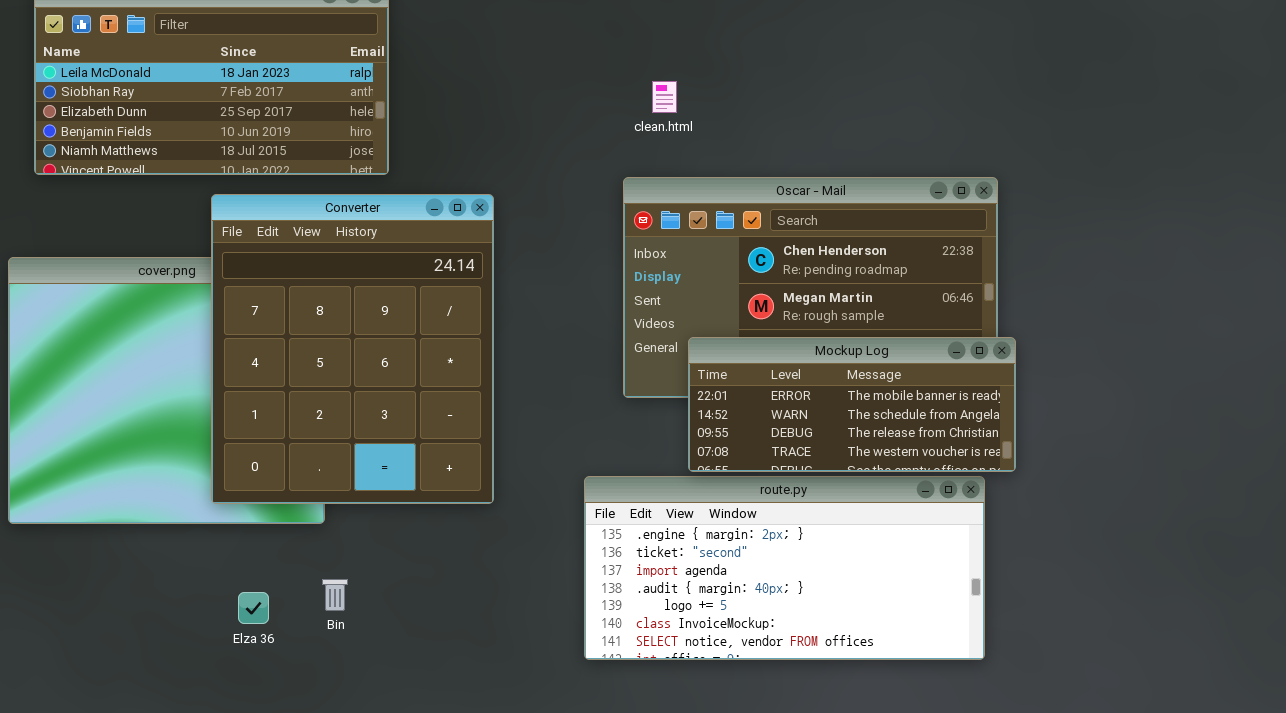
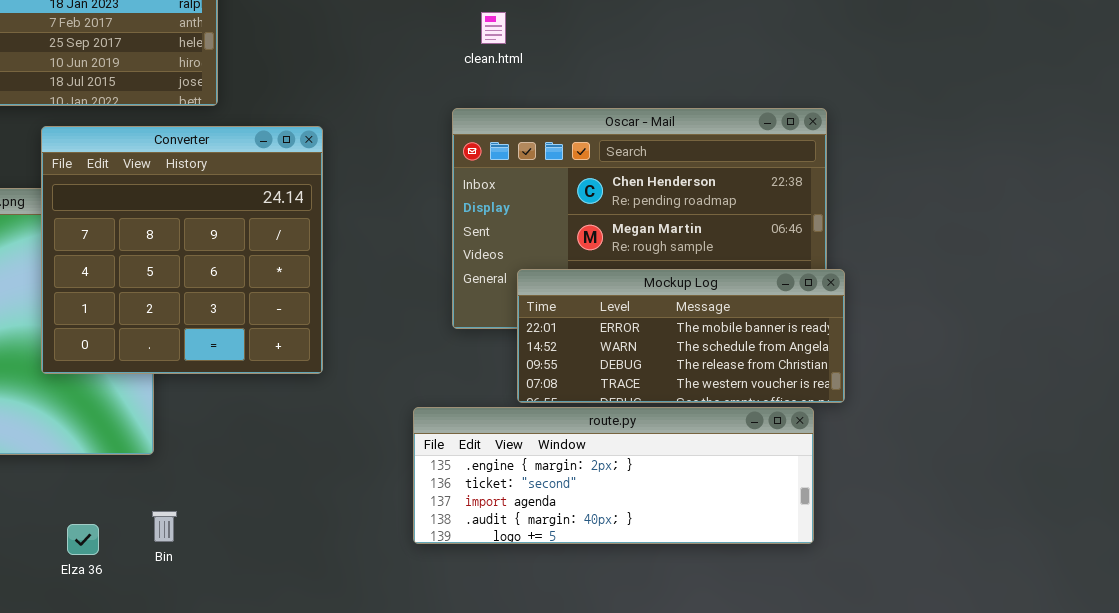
Converter: [211,194,494,504] -> [41,126,323,374], resized
route.py: [584,476,985,660] -> [413,407,814,544], resized

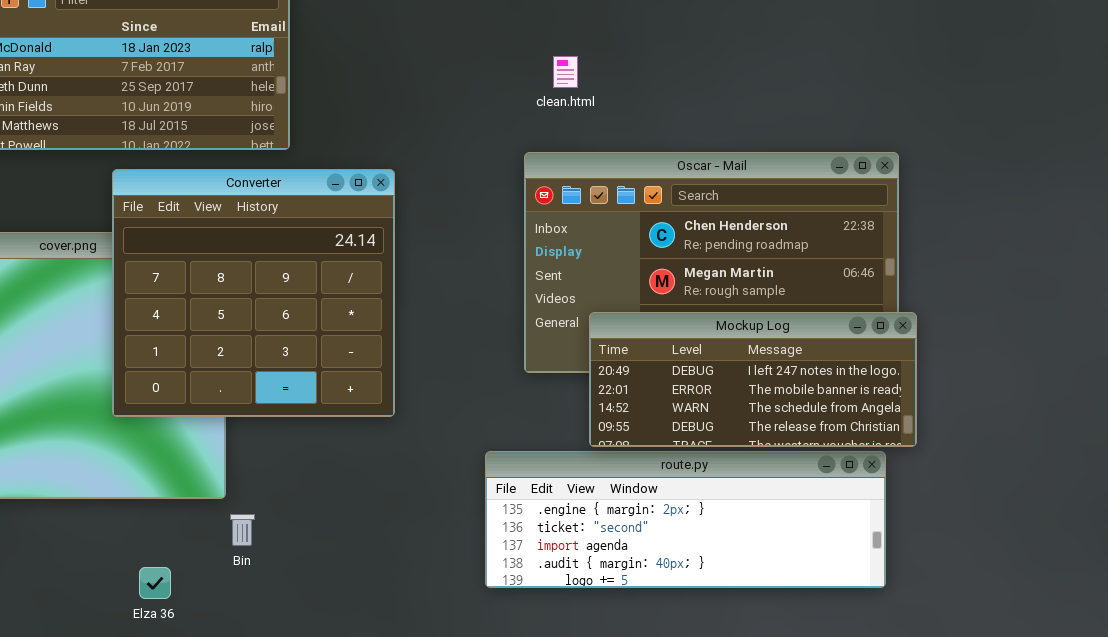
Mockup Log: [517,269,845,403] -> [589,312,917,447], scrolled up 1 row
Bin: [152,511,177,542] -> [230,514,255,546], moved

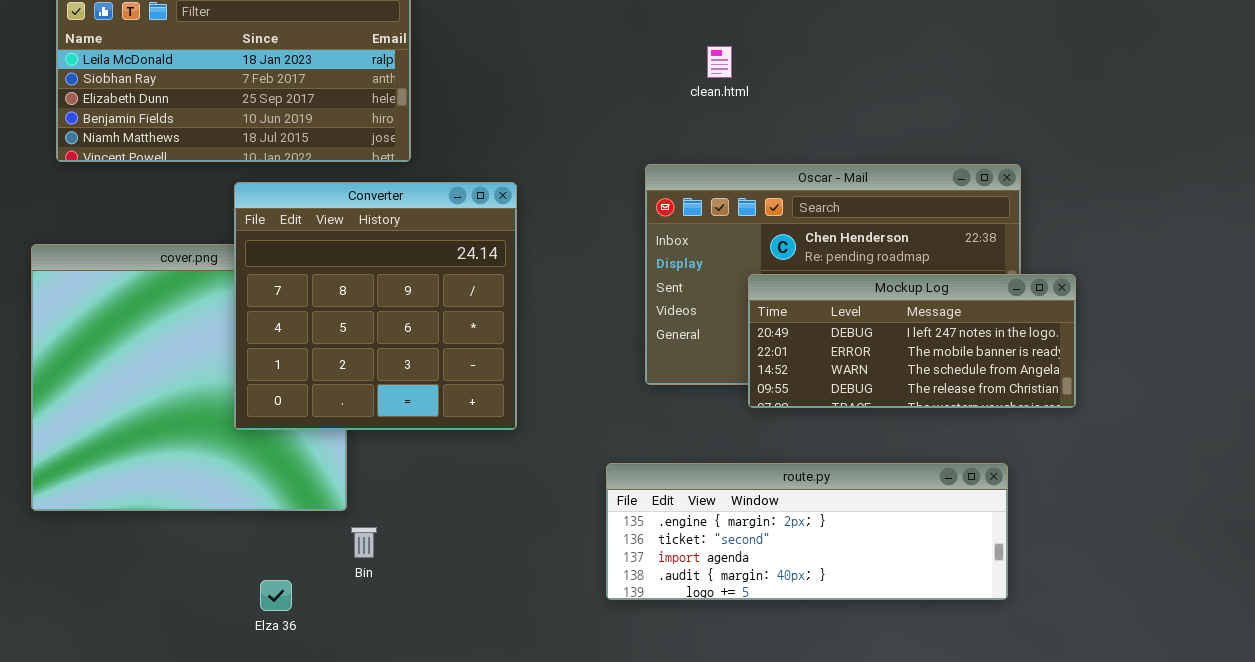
clean.html: [553,56,578,88] -> [707,46,732,78], moved
Mockup Log: [589,312,917,447] -> [748,274,1076,408], moved

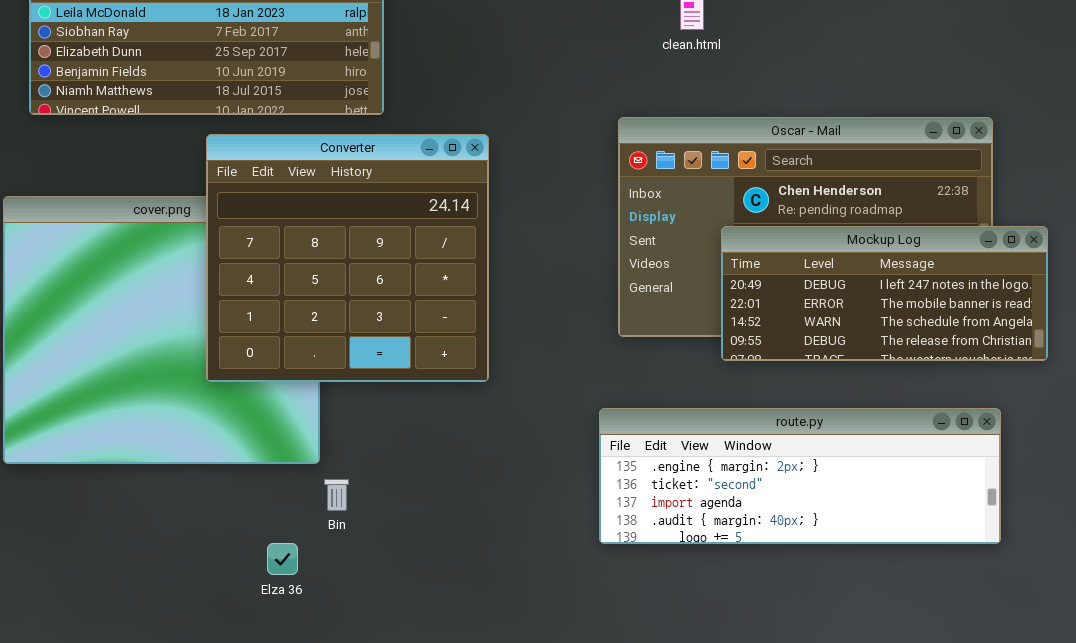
route.py: [606,463,1008,600] -> [599,408,1001,544], moved
Elza 36: [260,580,292,611] -> [267,543,298,575], moved

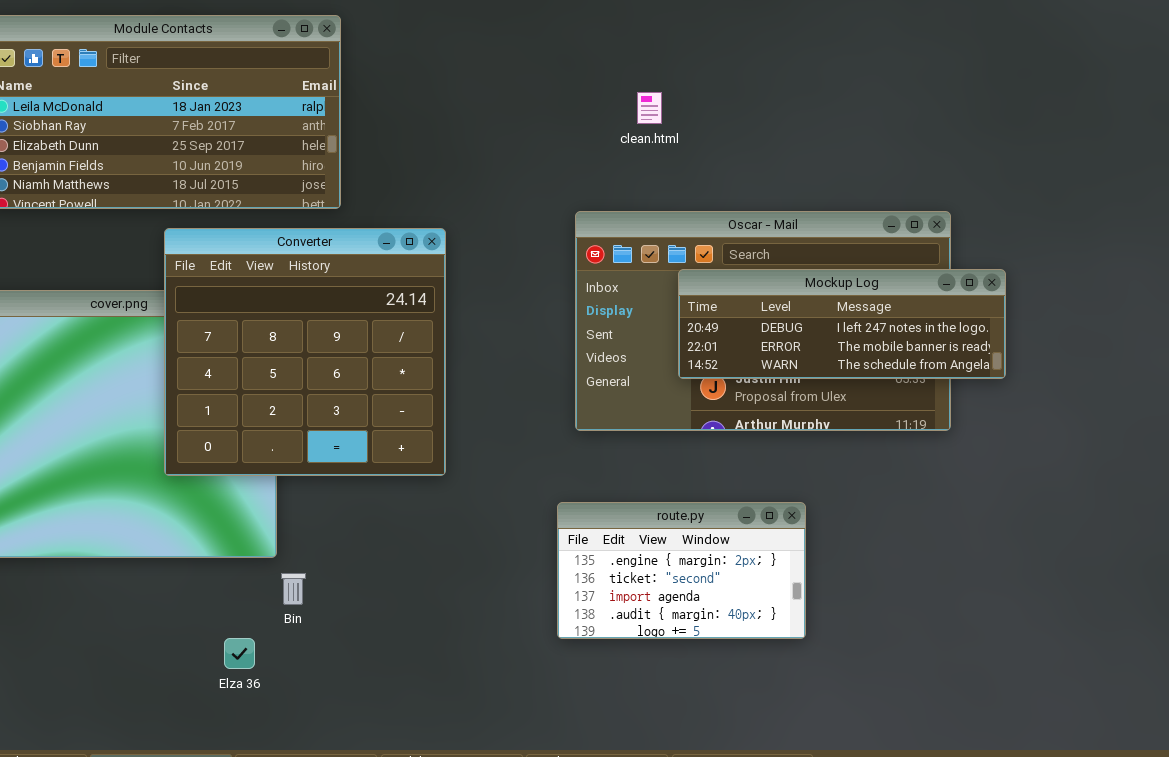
Mockup Log: [721,226,1048,361] -> [678,269,1006,379], moved, resized
route.py: [599,408,1001,544] -> [557,502,806,639], resized

